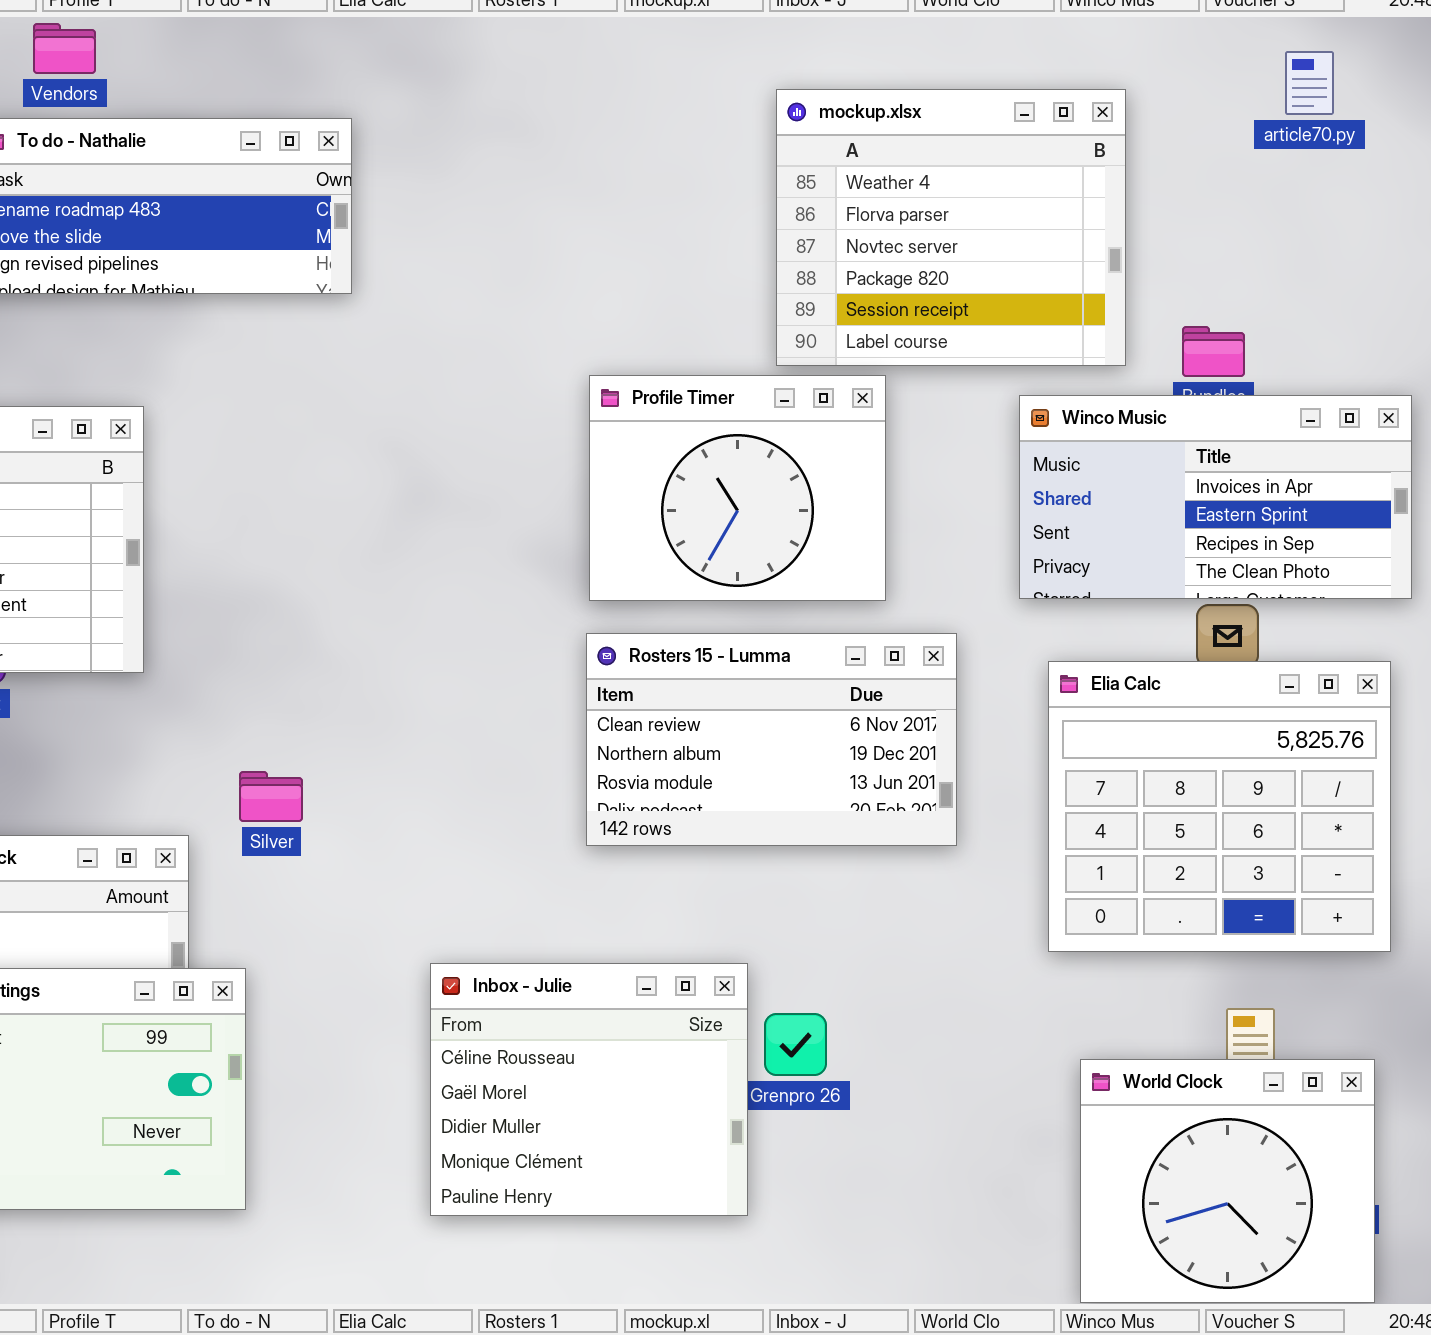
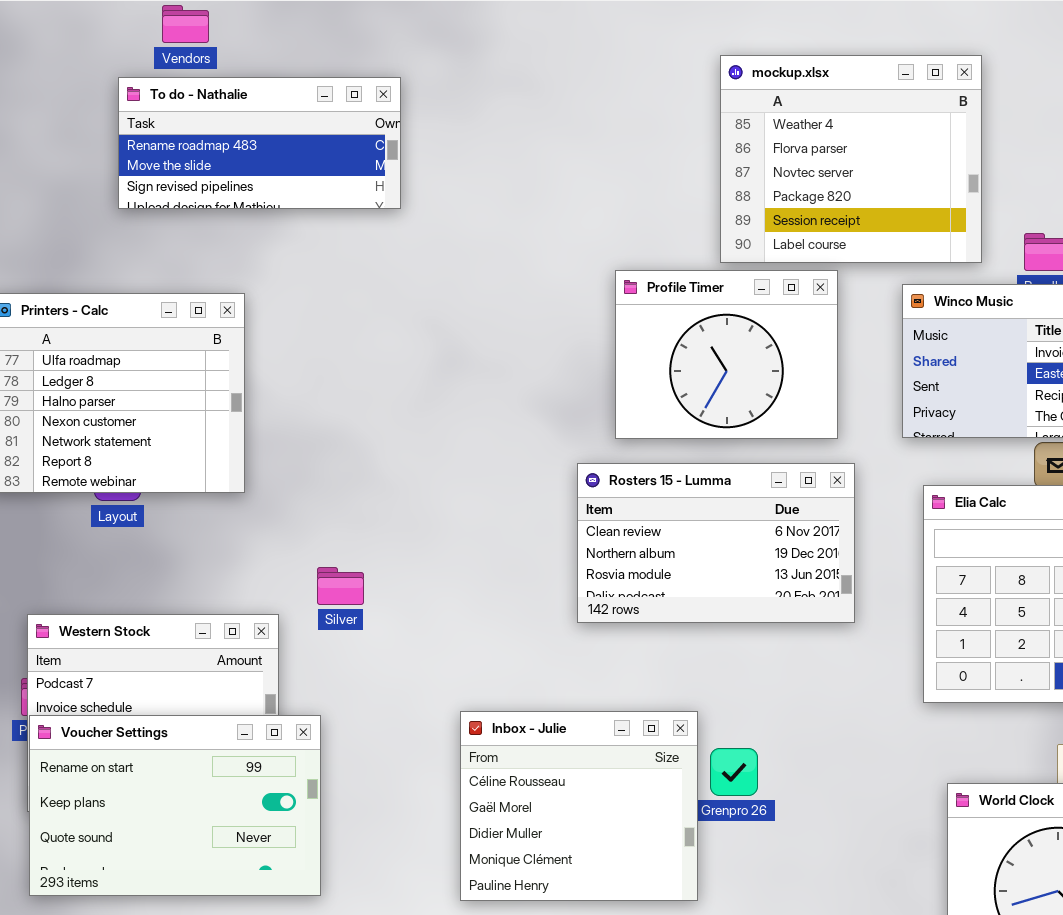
Profile Timer: [589,375,886,601] -> [615,270,838,439], moved

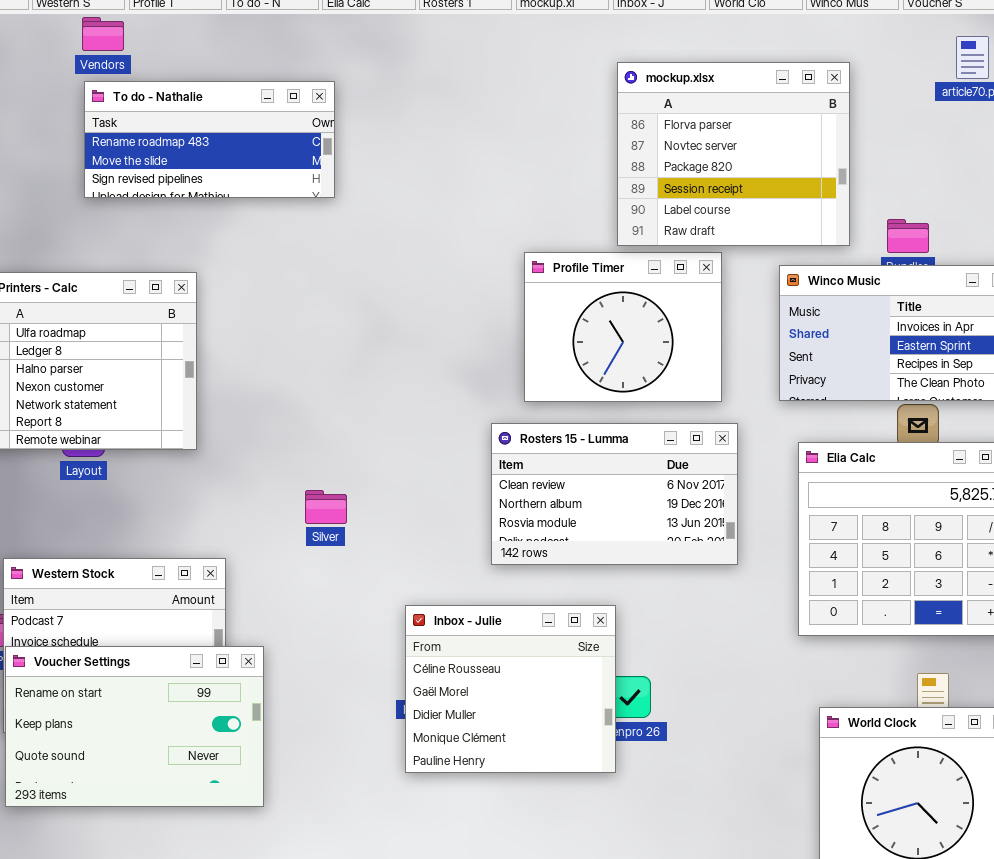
Vendors: [162,5,209,43] -> [82,17,124,51], moved
mockup.xlsx: [720,55,982,263] -> [617,62,850,246], scrolled down 1 row
Silver: [317,567,364,605] -> [305,490,347,524], moved
Inbox - Julie: [460,711,698,901] -> [405,605,616,773], moved

